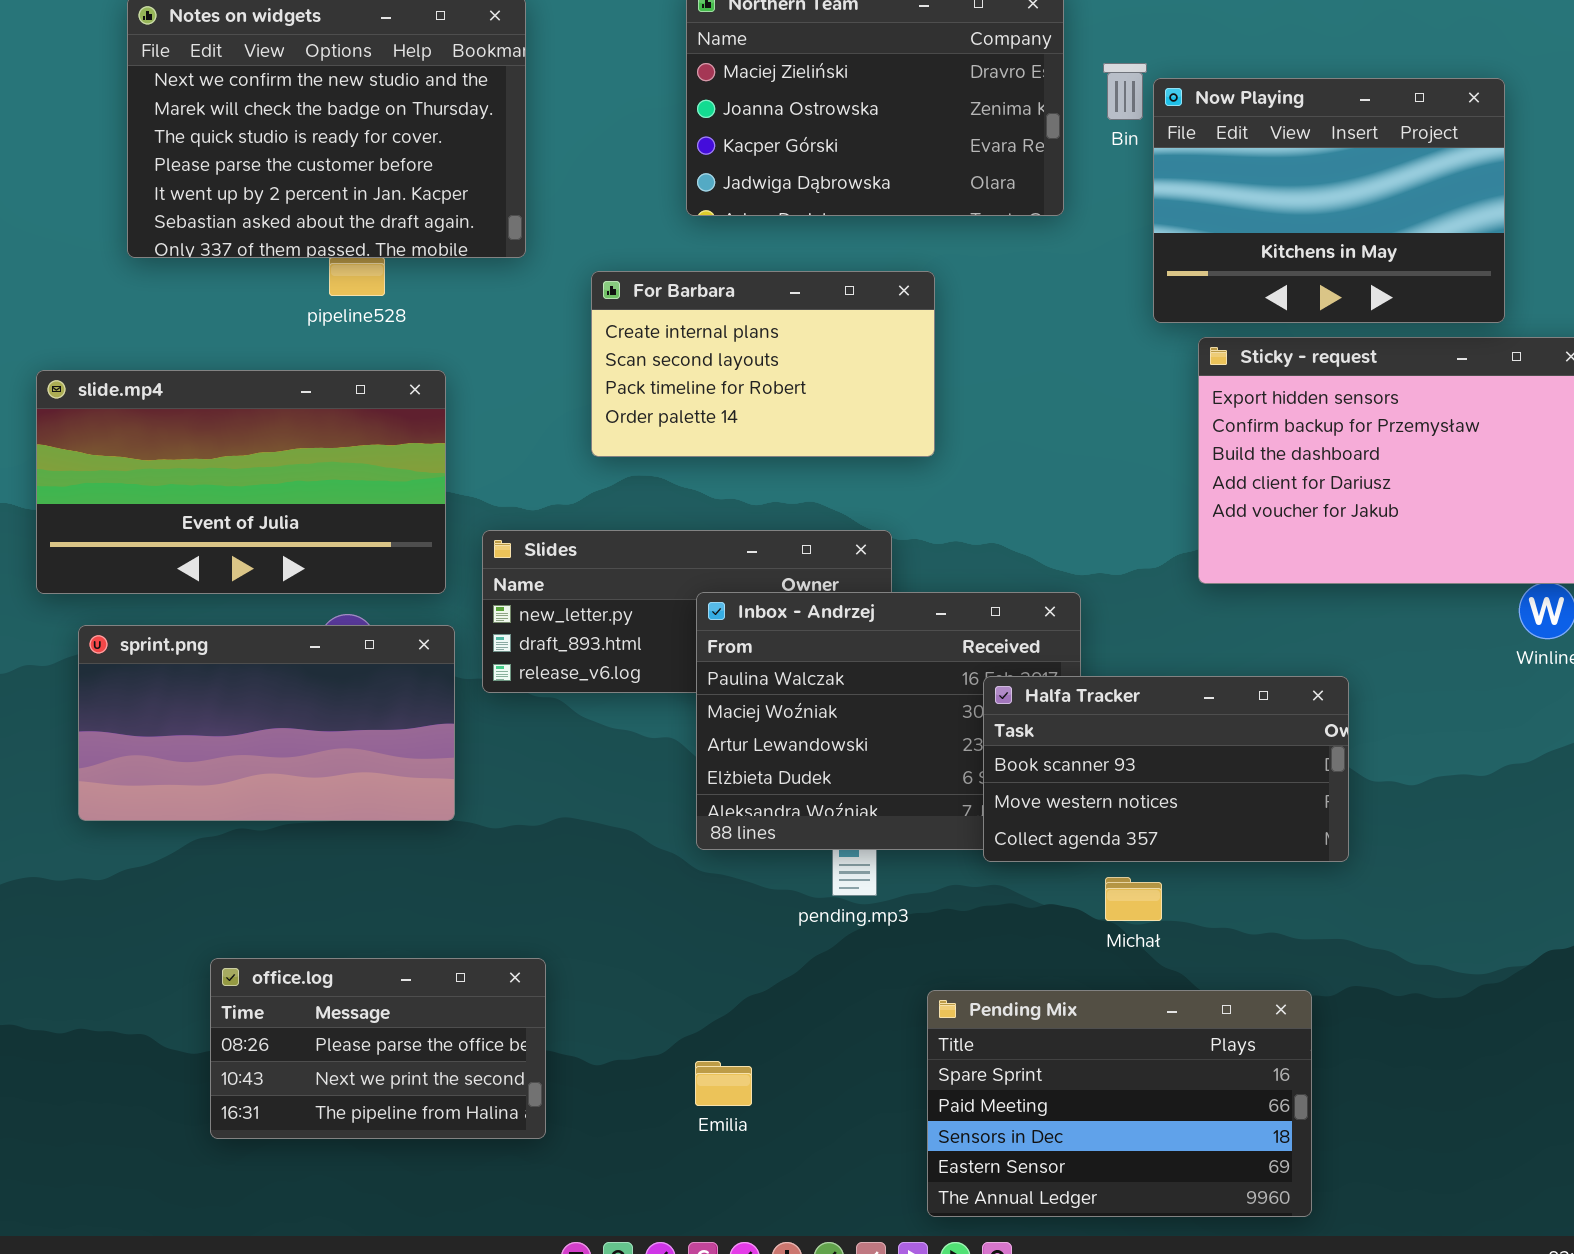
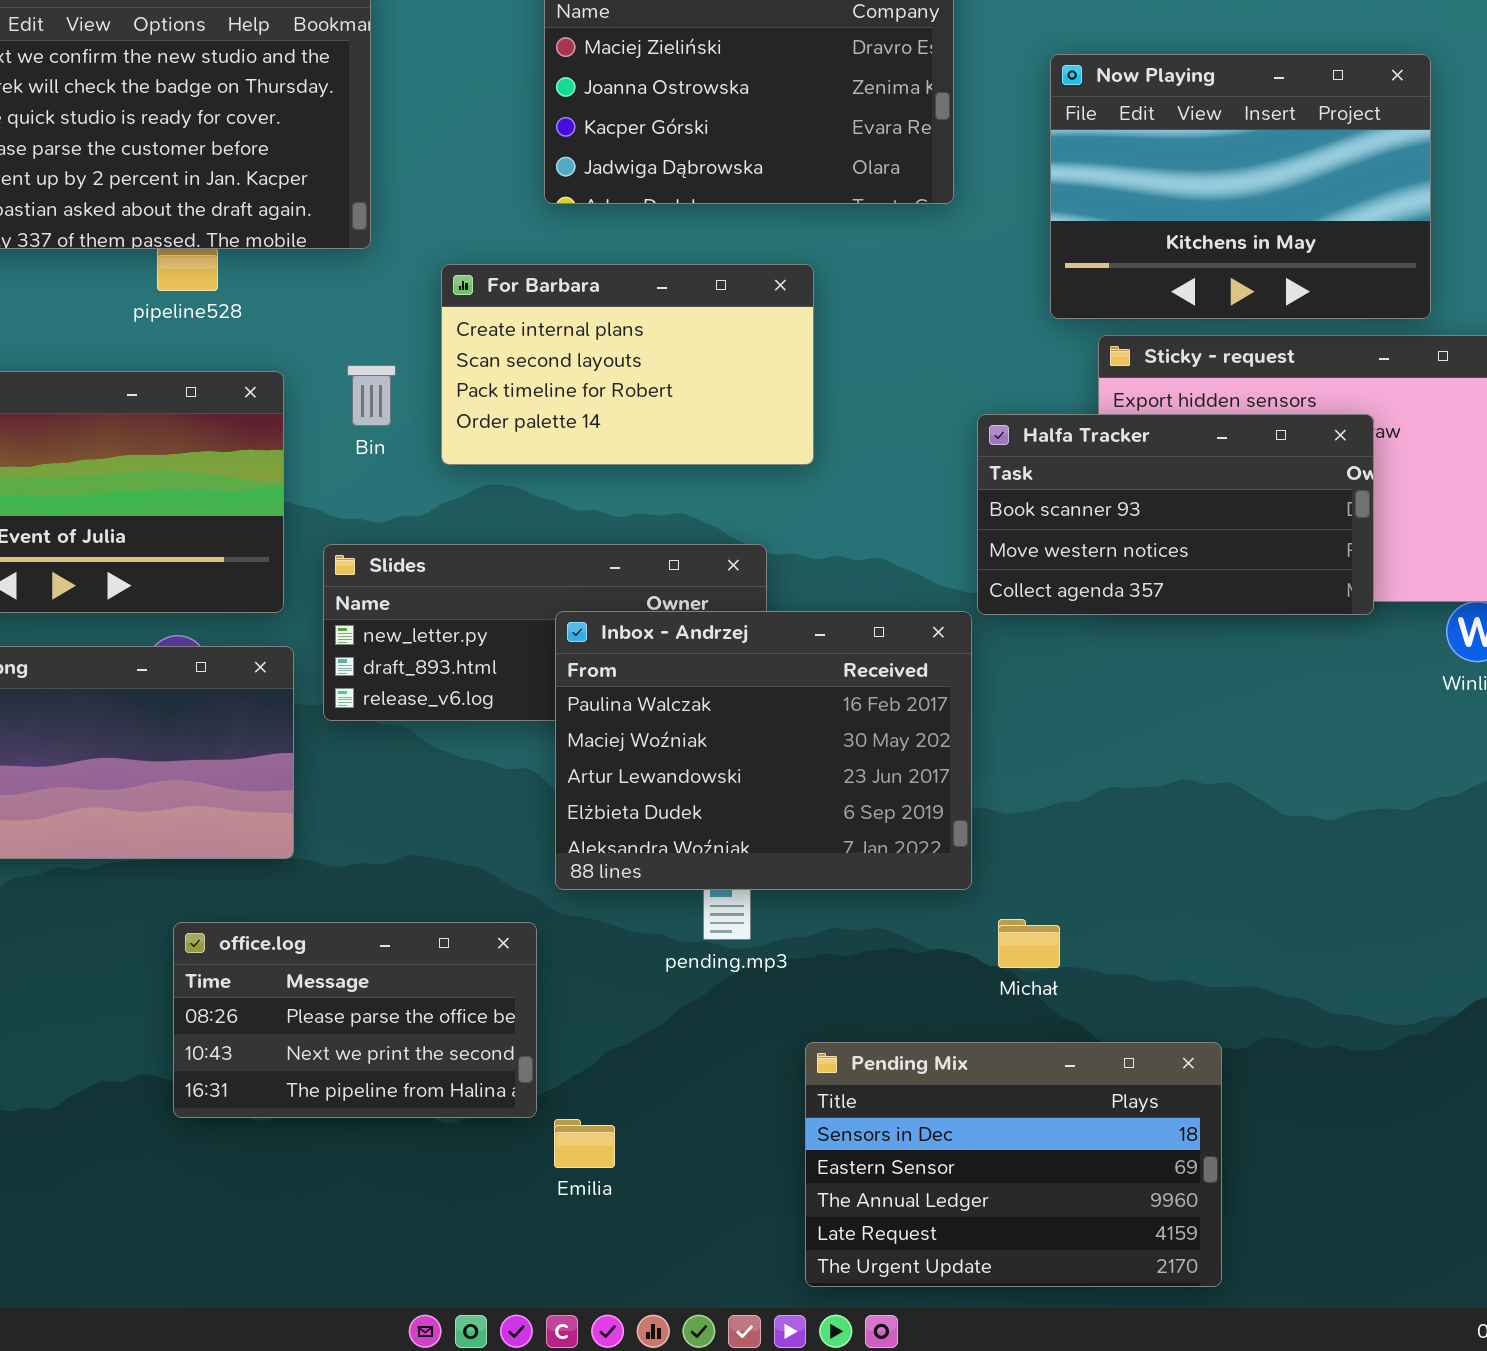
Bin: [1103,63,1147,120] -> [347,365,396,426], moved
Halfa Tracker: [983,676,1349,862] -> [977,414,1374,615], moved
office.log: [210,958,546,1139] -> [173,922,537,1118], moved
Pending Mix: [927,990,1312,1217] -> [805,1042,1222,1287], scrolled down 2 rows

